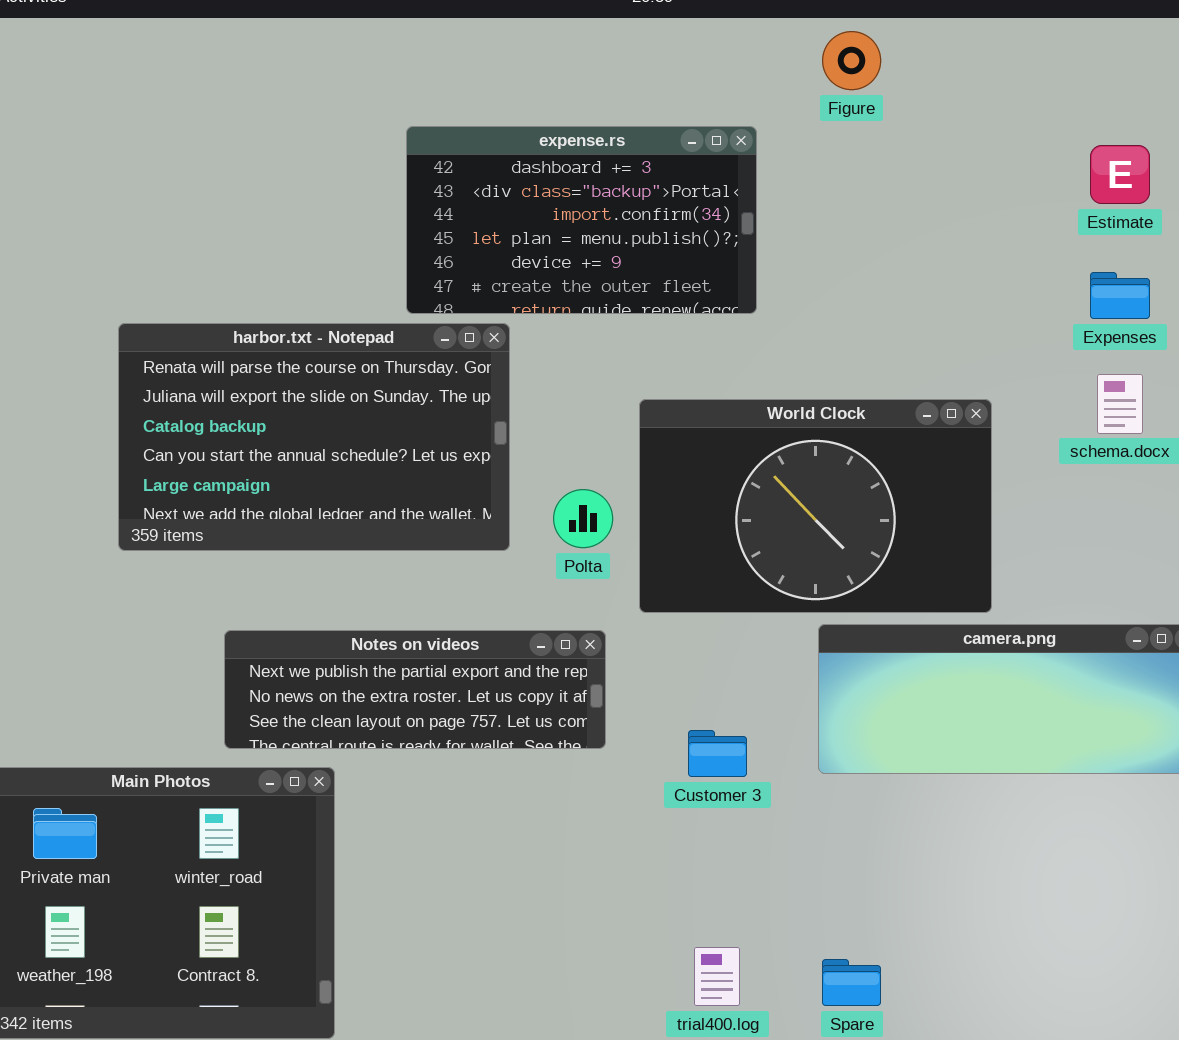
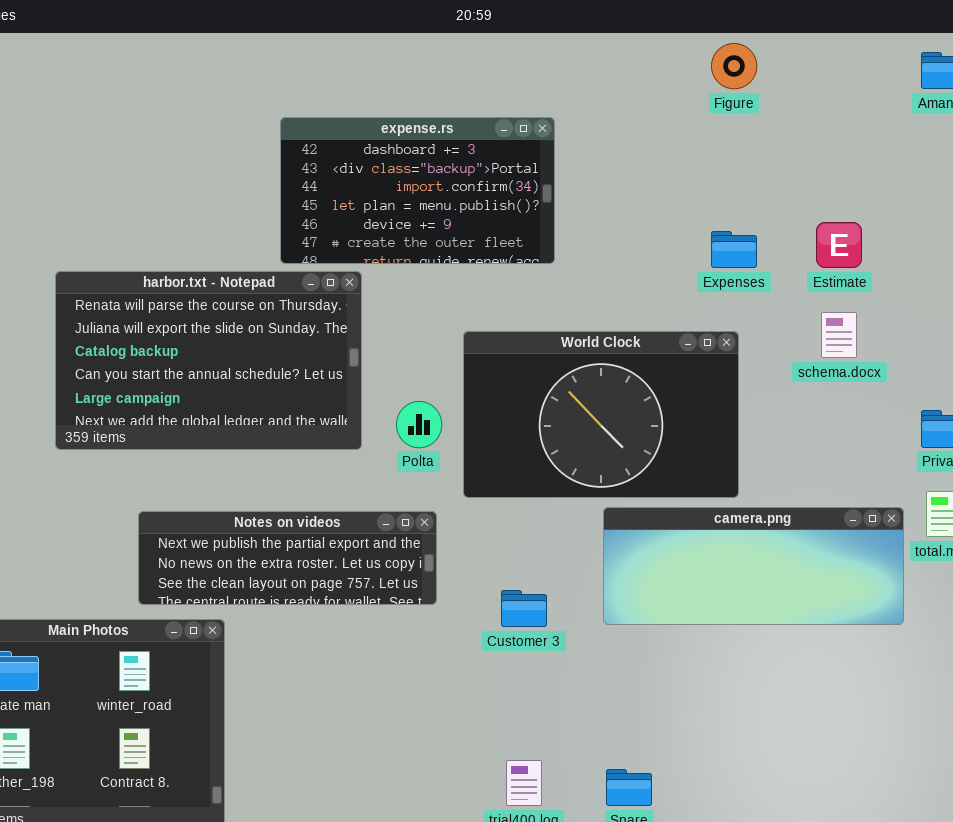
Figure: [822,31,881,90] -> [711,43,757,89], moved
Estimate: [1090,145,1150,204] -> [816,222,862,268], moved
Expenses: [1090,272,1150,319] -> [711,231,757,268], moved

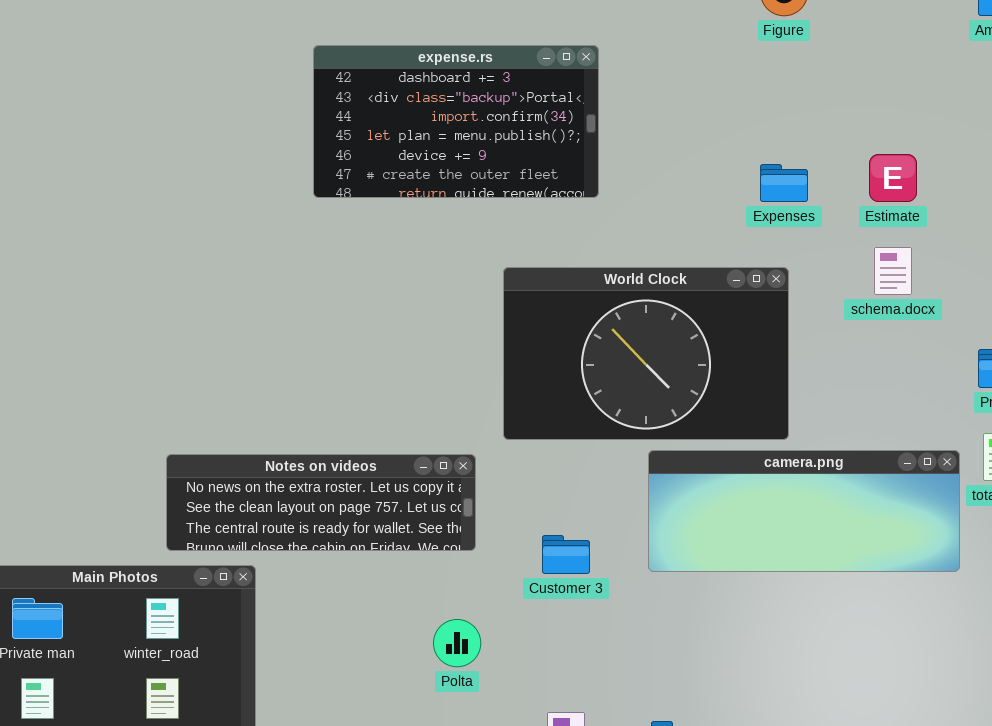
harbor.txt - Notepad: [55,271,362,450] -> none, closed
Polta: [396,401,442,448] -> [433,619,481,667], moved
Notes on videos: [138,511,437,605] -> [166,454,476,551], scrolled down 1 row

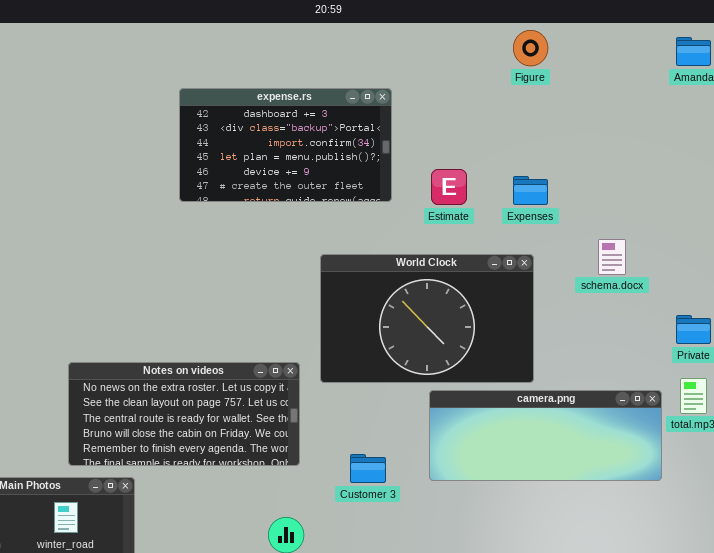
Estimate: [869,154,917,202] -> [431,169,467,205], moved
Notes on videos: [166,454,476,551] -> [68,362,300,466], resized

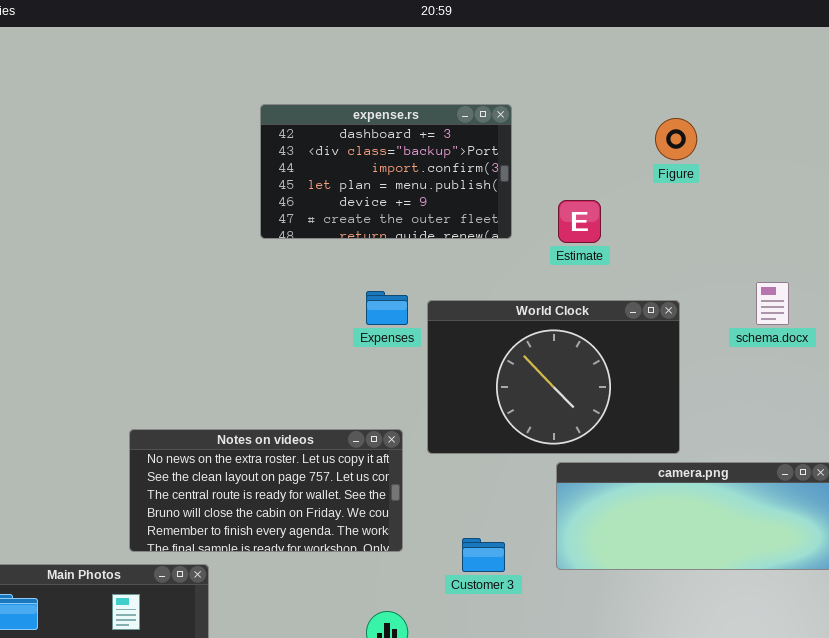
Figure: [513,30,548,66] -> [655,118,697,160], moved
Expenses: [513,176,548,205] -> [366,291,408,325], moved

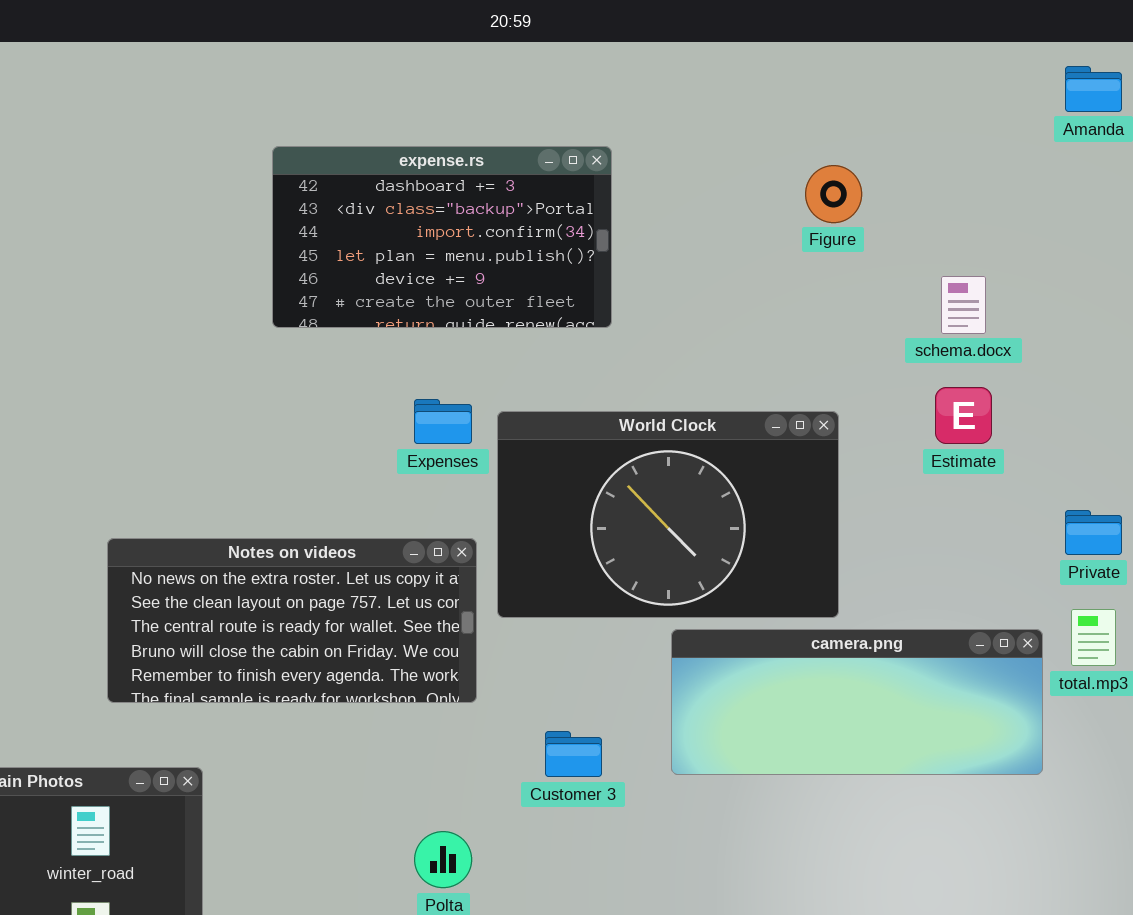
Estimate: [558,200,601,243] -> [935,387,992,444], moved
schema.docx: [756,282,789,325] -> [941,276,986,334], moved
Notes on videos: [129,429,403,552] -> [107,538,477,703], moved

